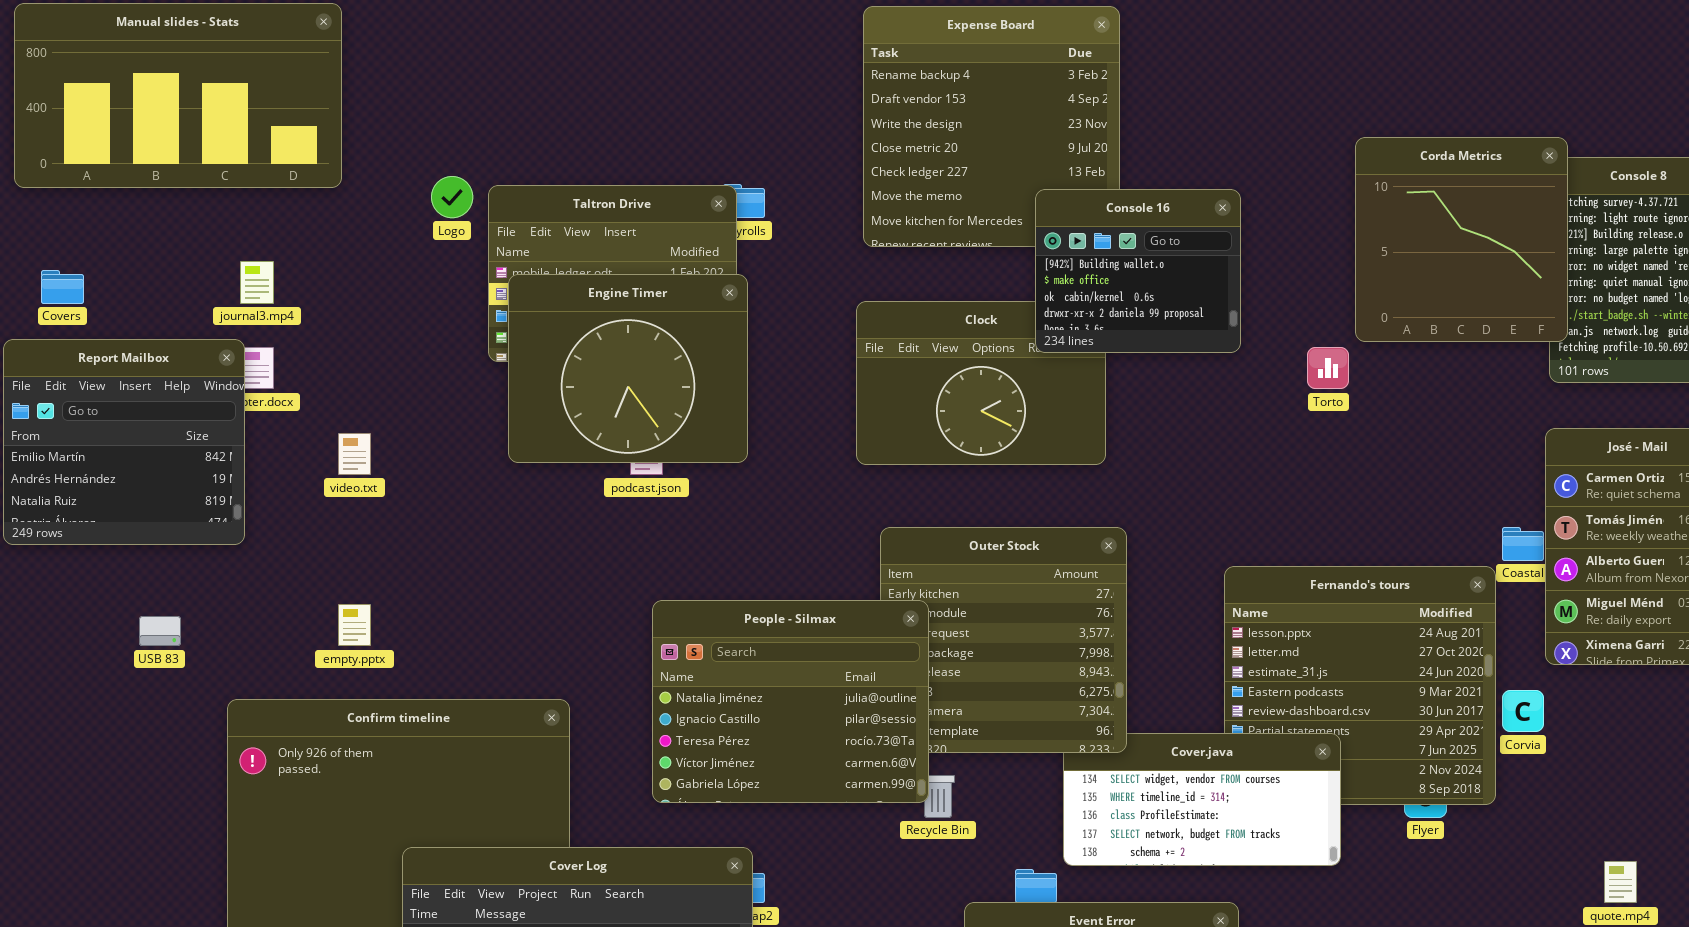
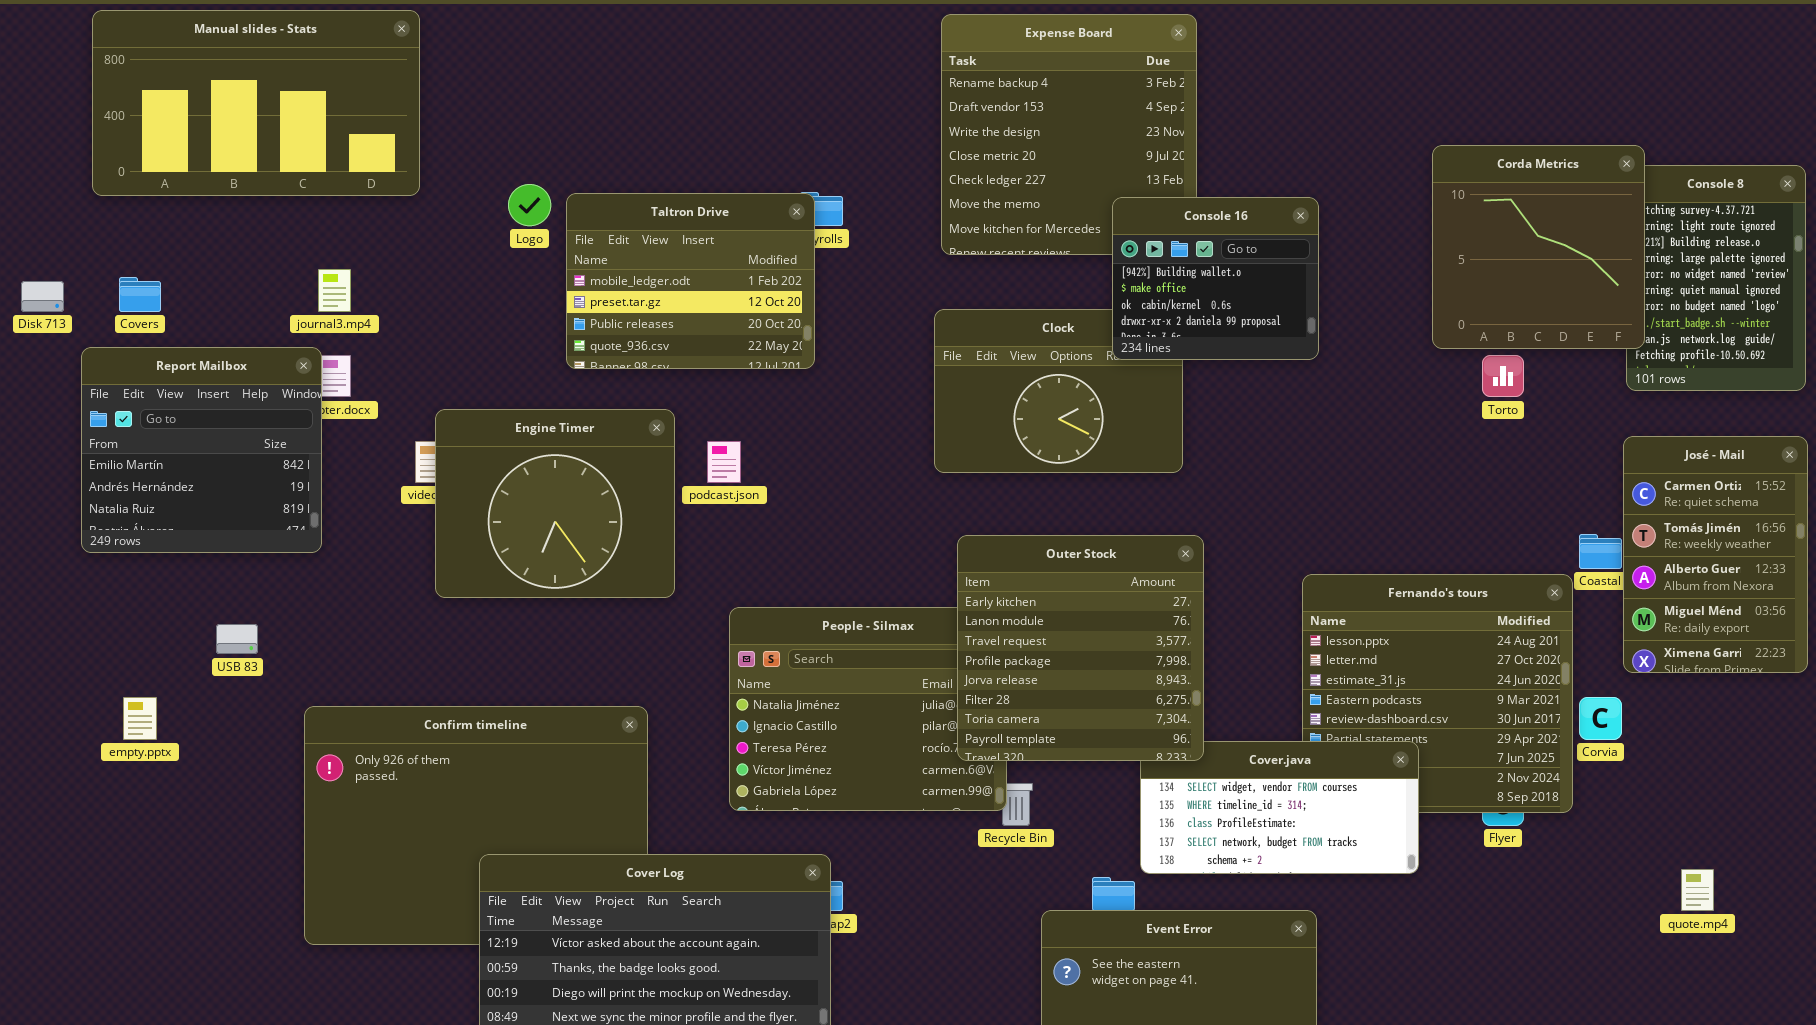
Engine Timer: [508,274,748,463] -> [435,409,675,598], moved
Torto: [1307,347,1349,389] -> [1482,355,1524,397], moved
Outer Stock: [880,527,1127,753] -> [957,535,1204,761], raised
empty.pptx: [338,604,371,646] -> [123,697,157,740], moved

